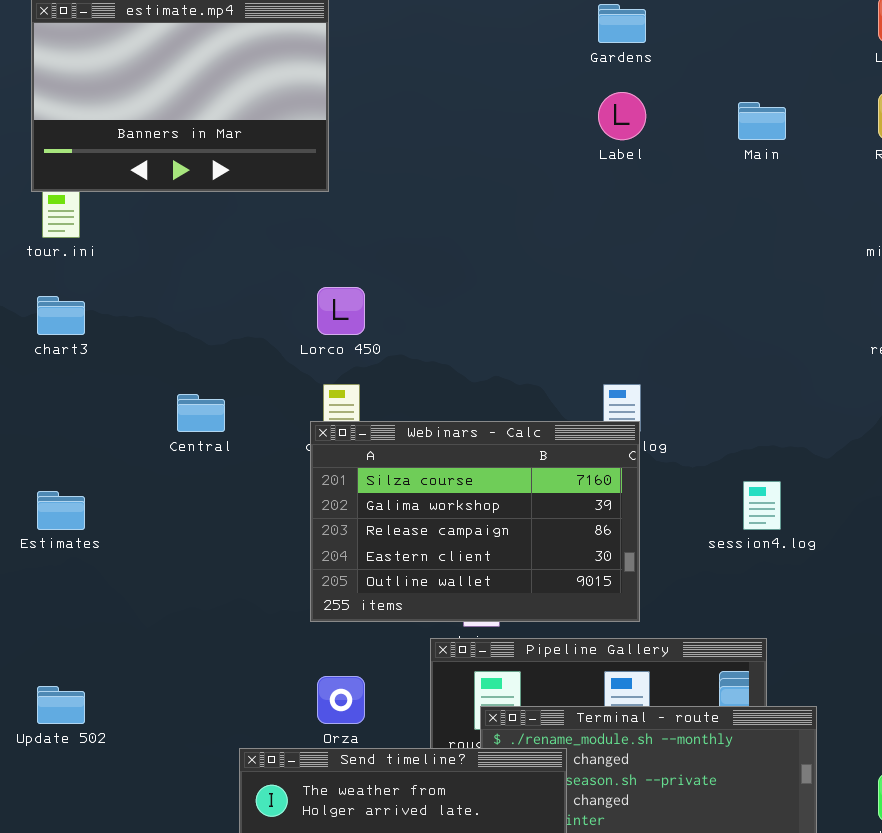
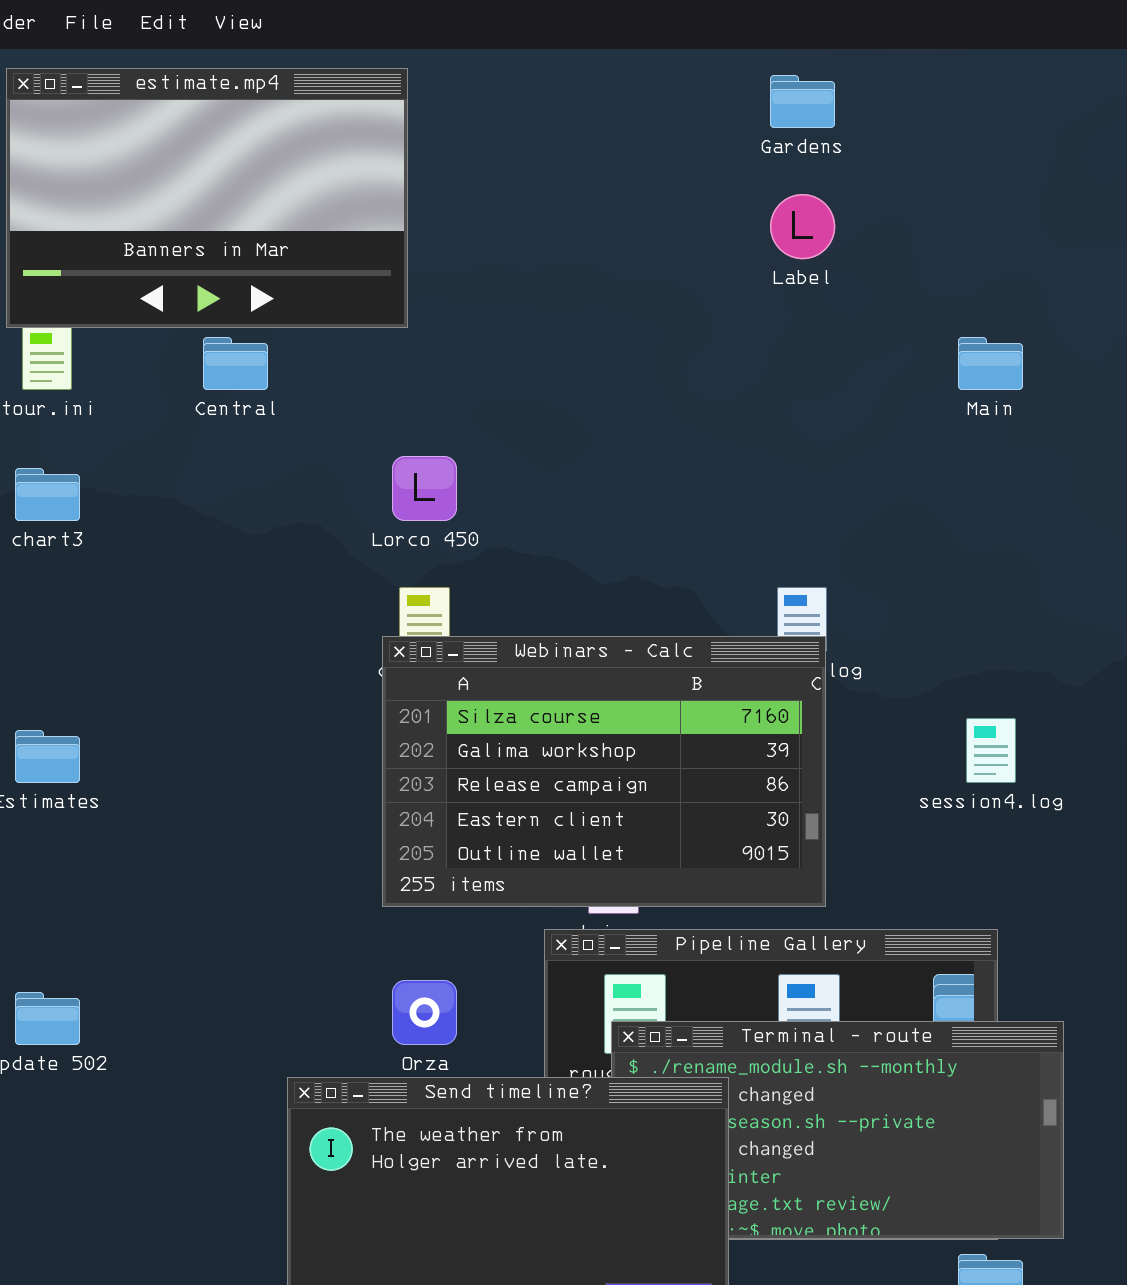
Main: [738,102,786,140] -> [958,337,1023,390], moved
Central: [177,394,225,432] -> [203,337,268,390], moved

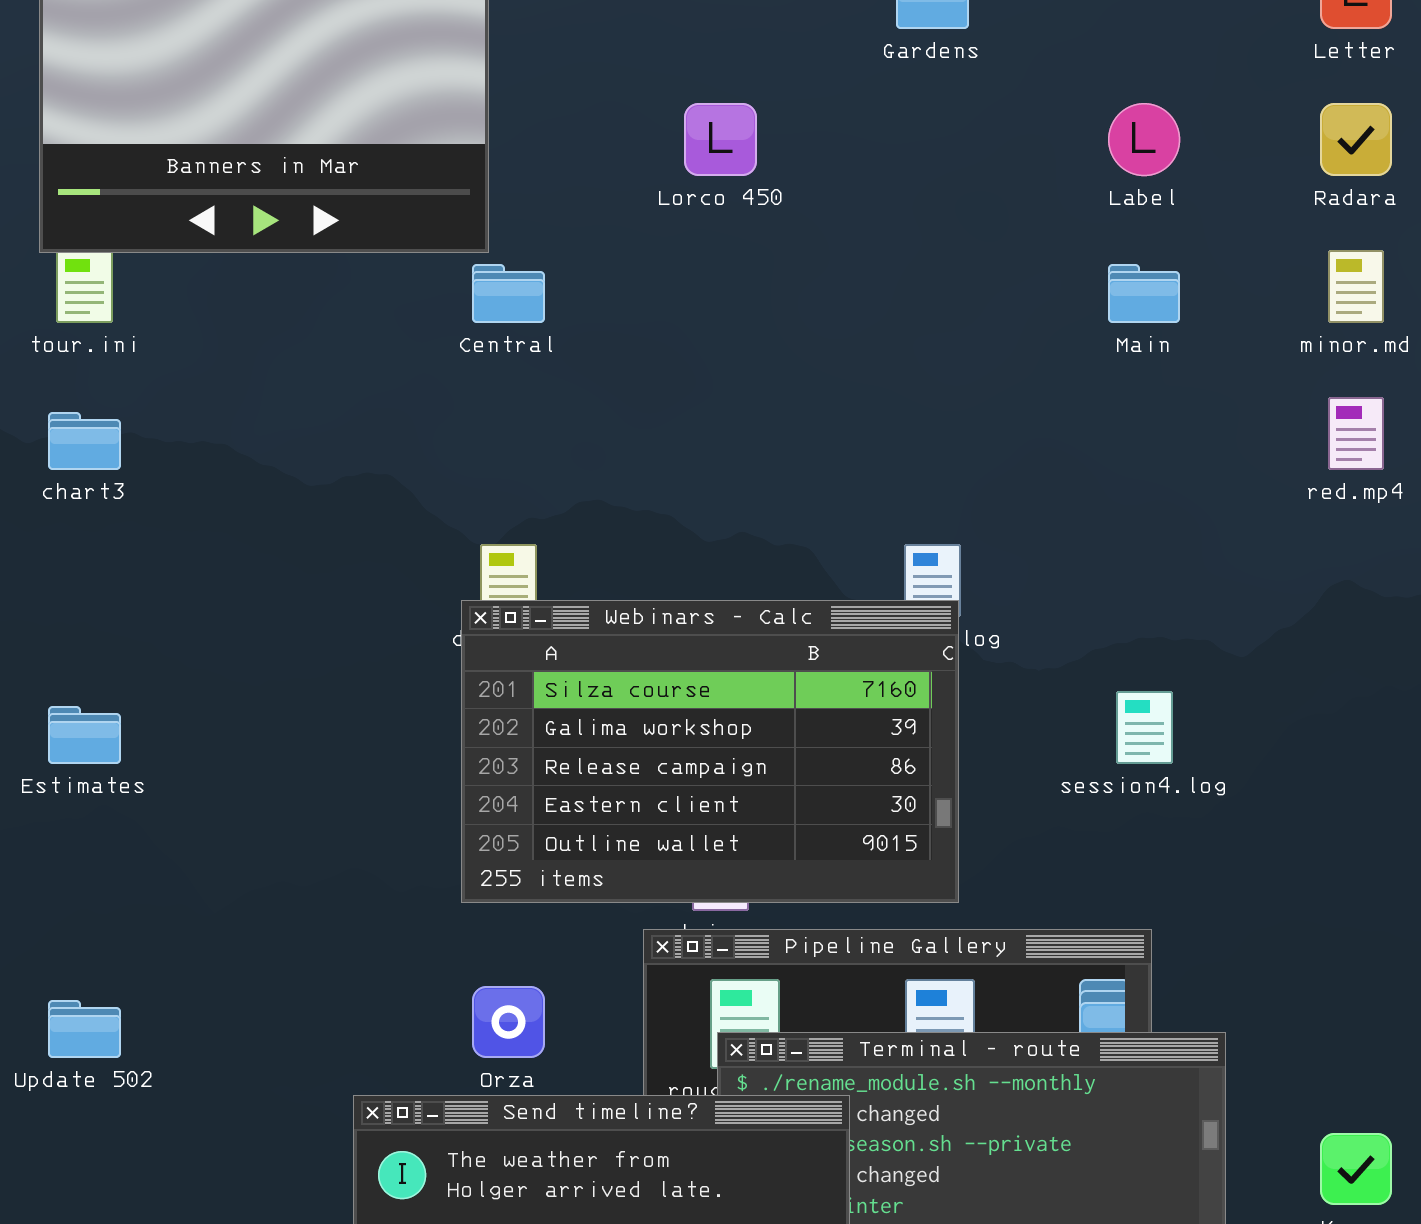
Label: [770,194,835,259] -> [1108,103,1180,176], moved
Central: [203,337,268,390] -> [472,264,545,323], moved
Lorco 450: [392,456,457,521] -> [684,103,757,176], moved

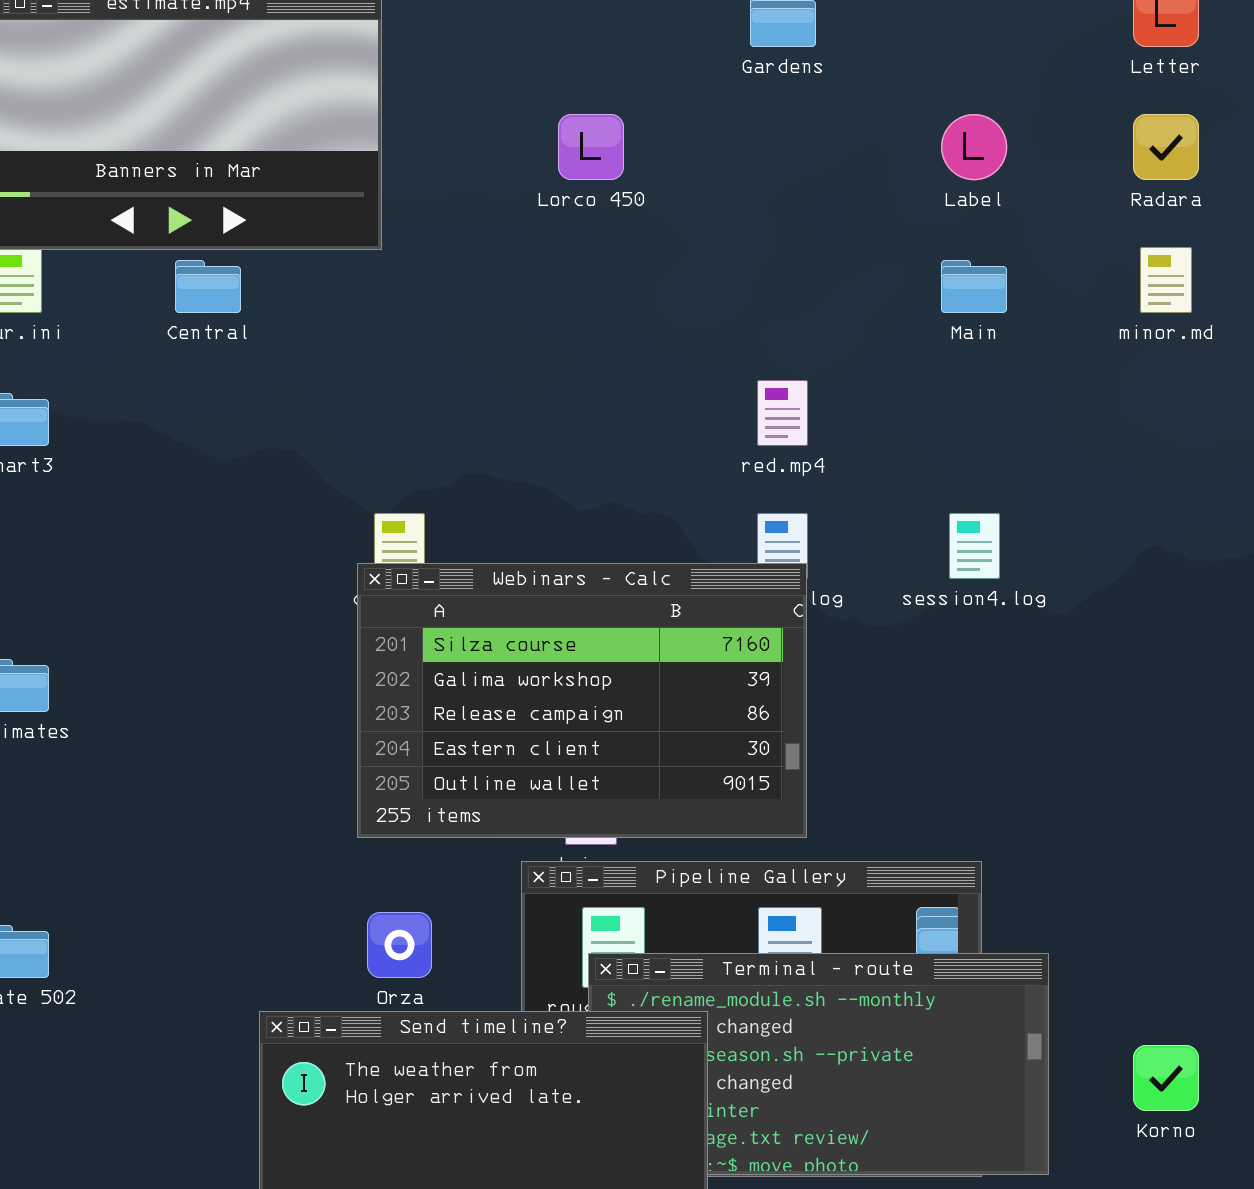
Central: [472,264,545,323] -> [175,260,241,313], moved
red.mp4: [1328,397,1384,470] -> [757,380,808,446], moved
session4.log: [1116,691,1173,764] -> [949,513,1000,579], moved

